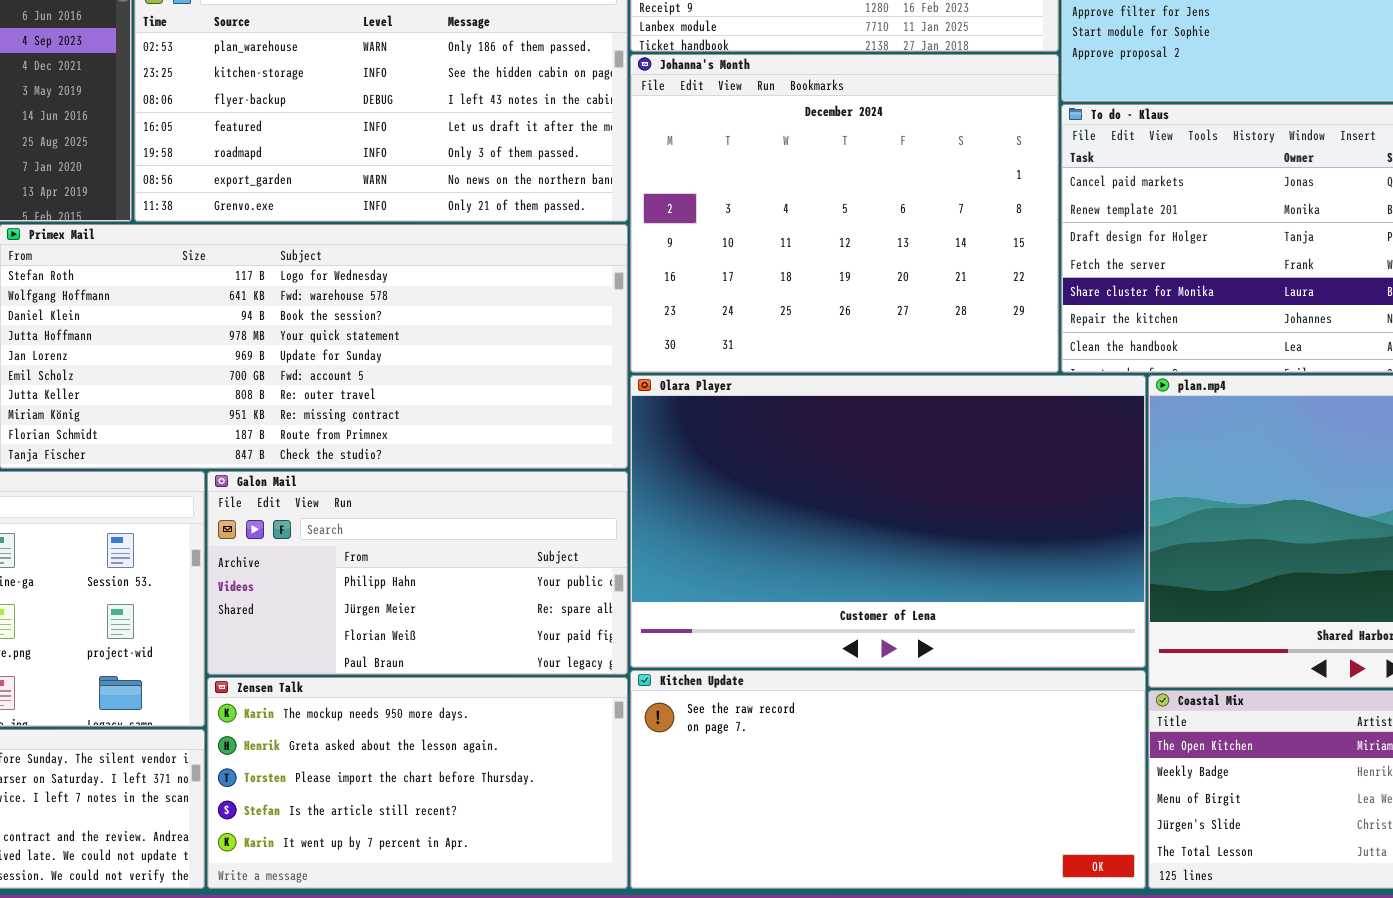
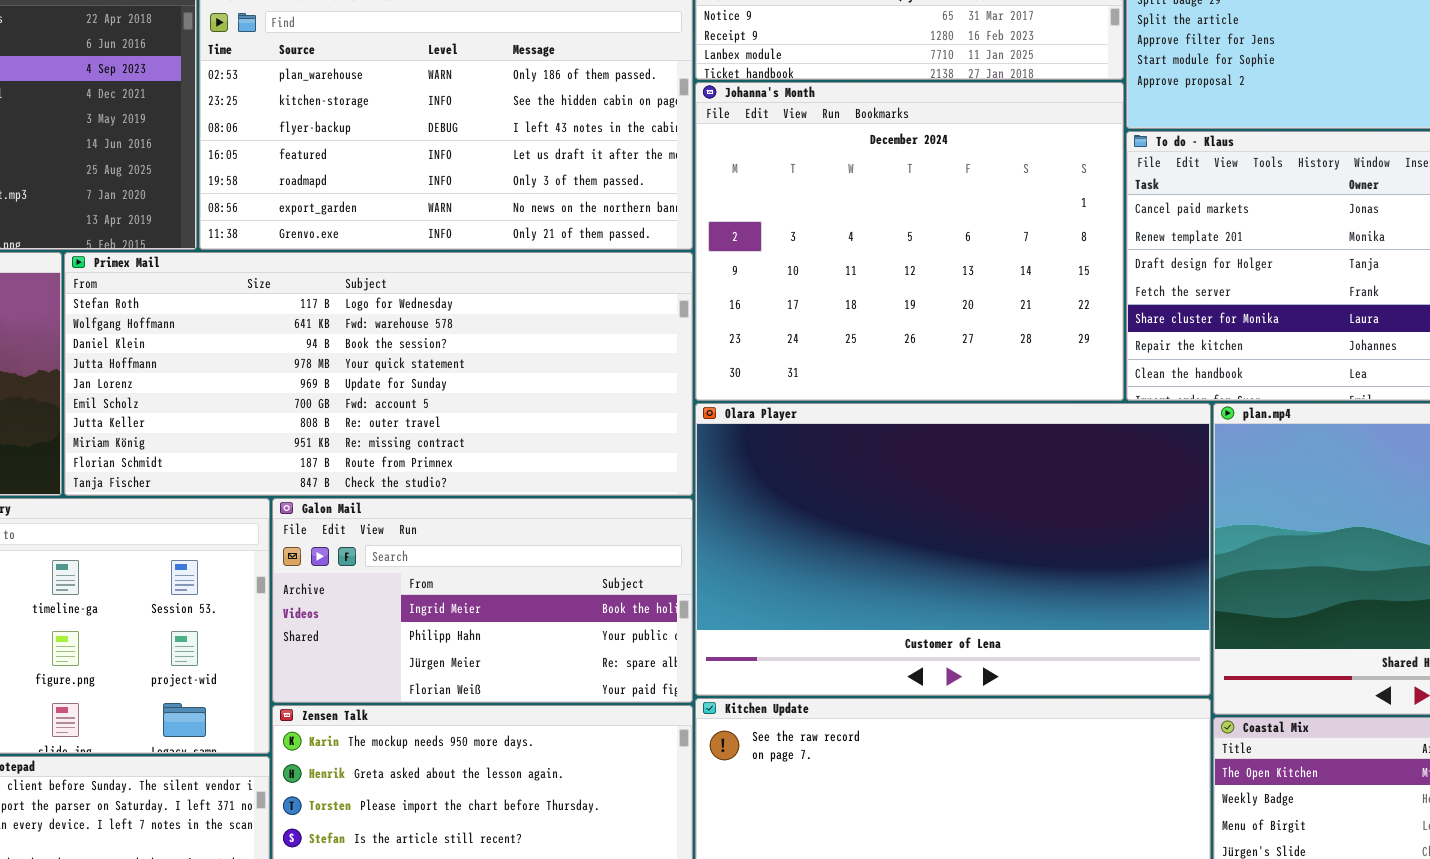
Galon Mail: [207,471,628,675] -> [272,498,693,703], scrolled up 1 row

